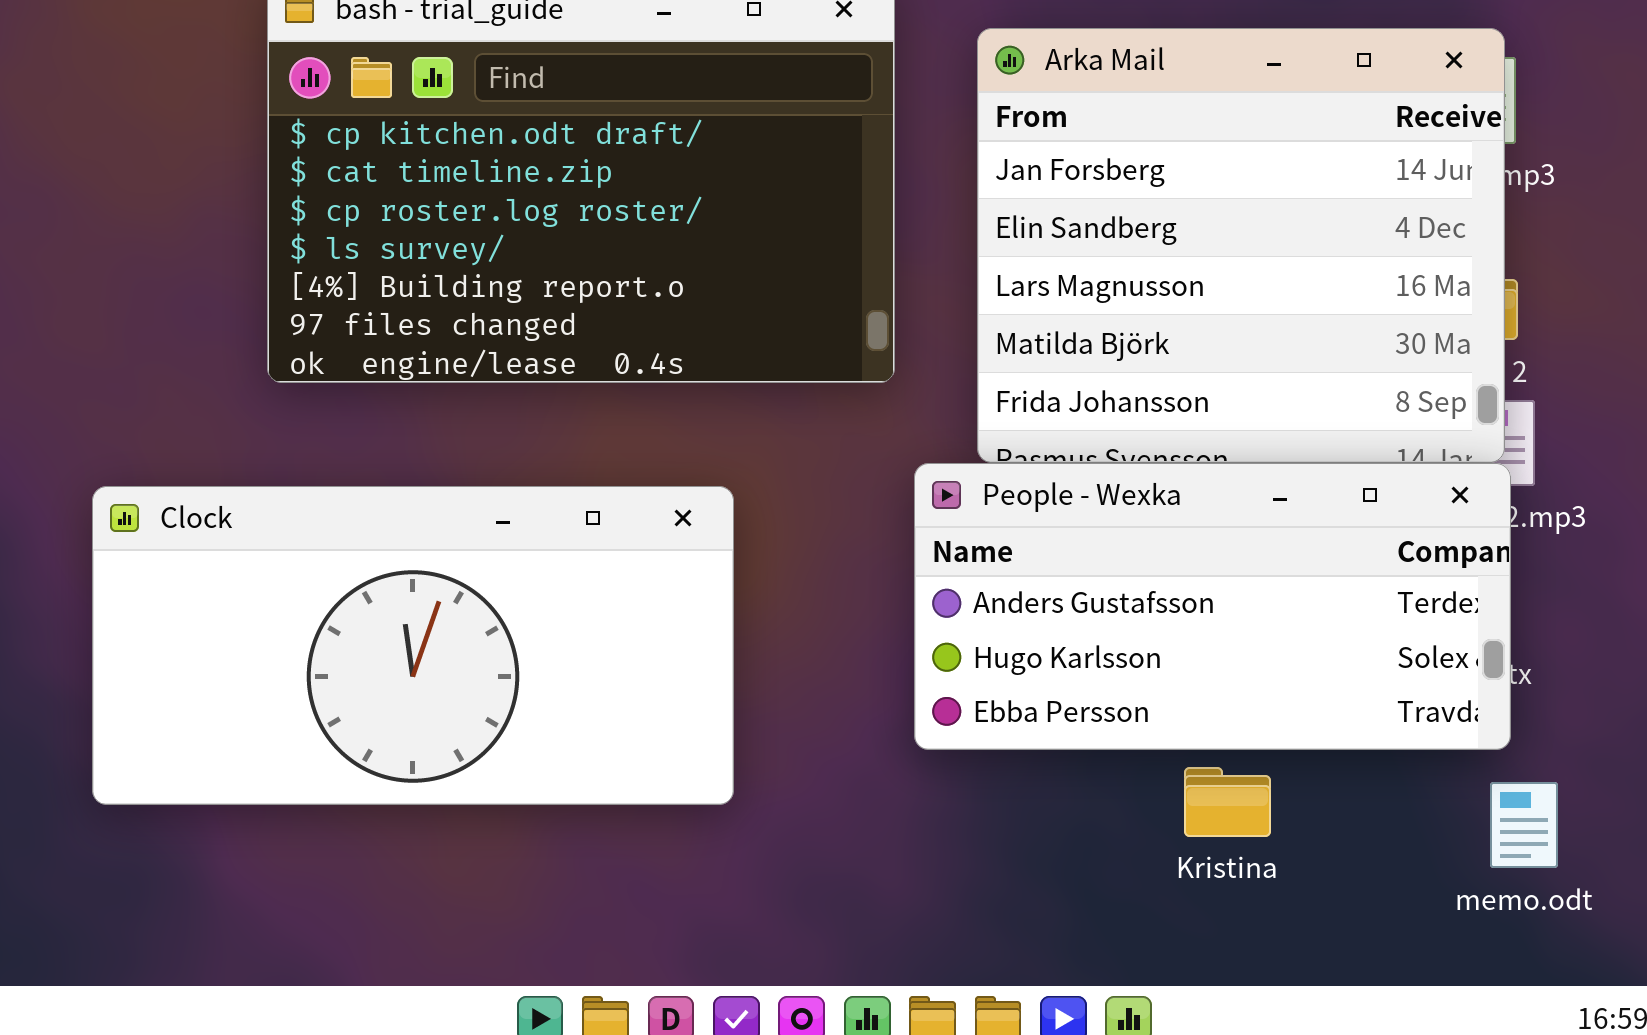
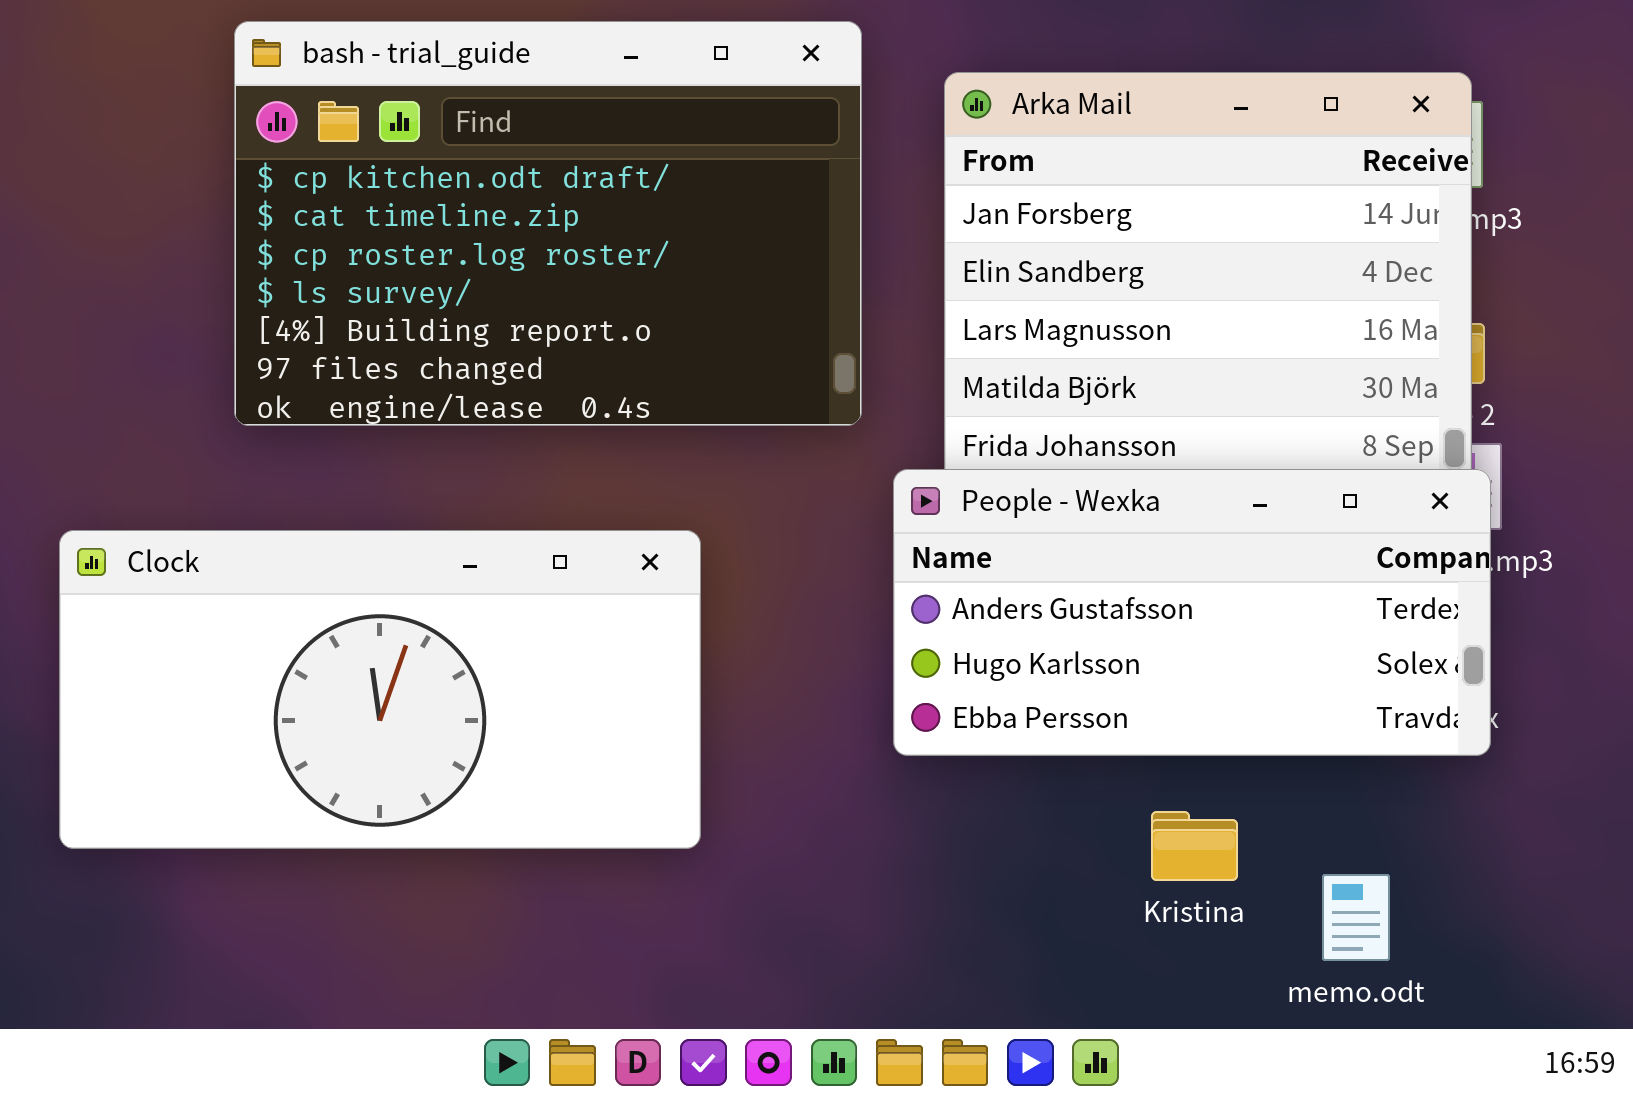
People - Wexka: [914,463,1511,750] -> [893,469,1491,756], moved
memo.odt: [1490,782,1558,868] -> [1322,874,1390,961], moved

